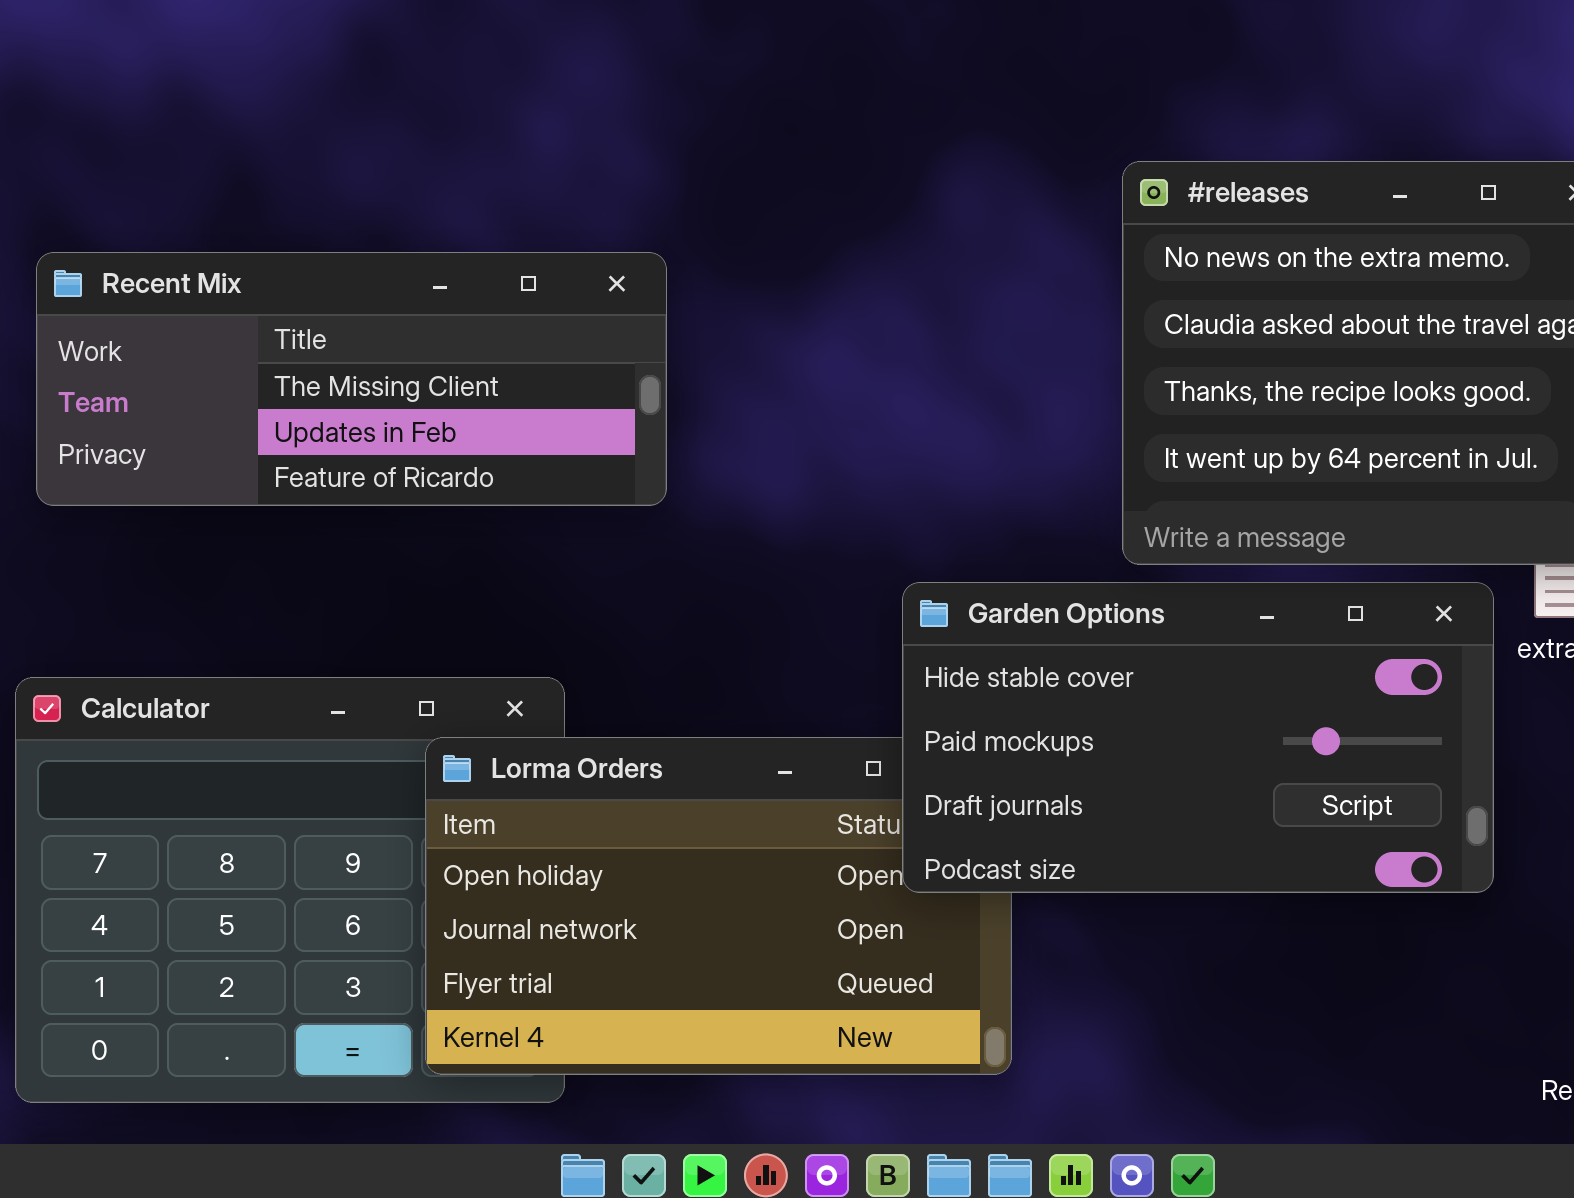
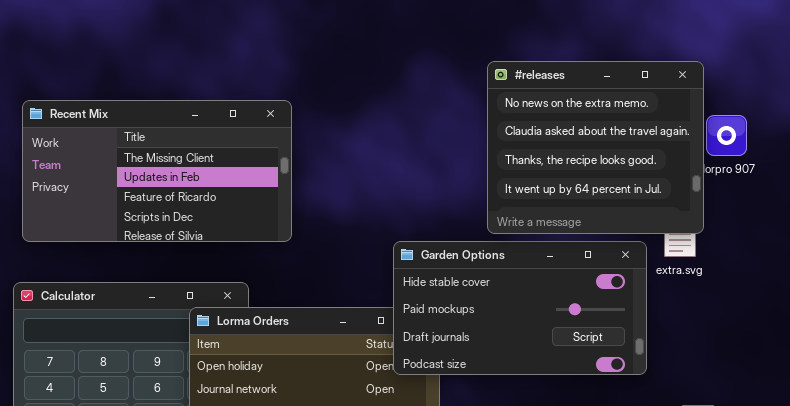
Recent Mix: [36,252,667,506] -> [22,100,292,242], resized

